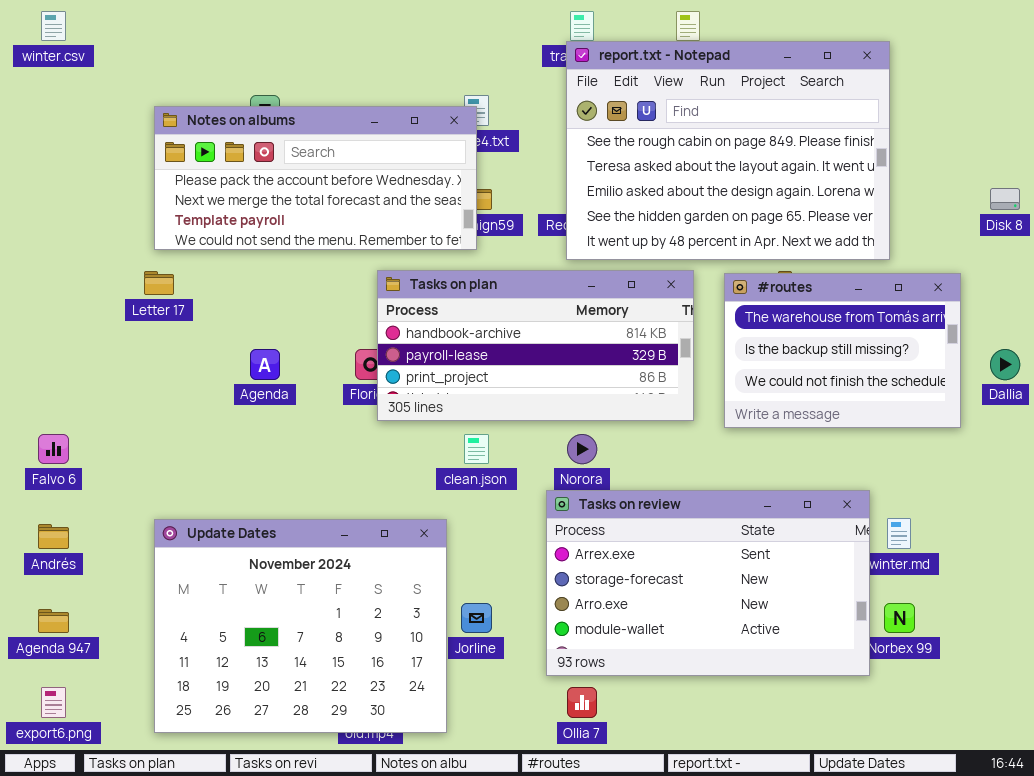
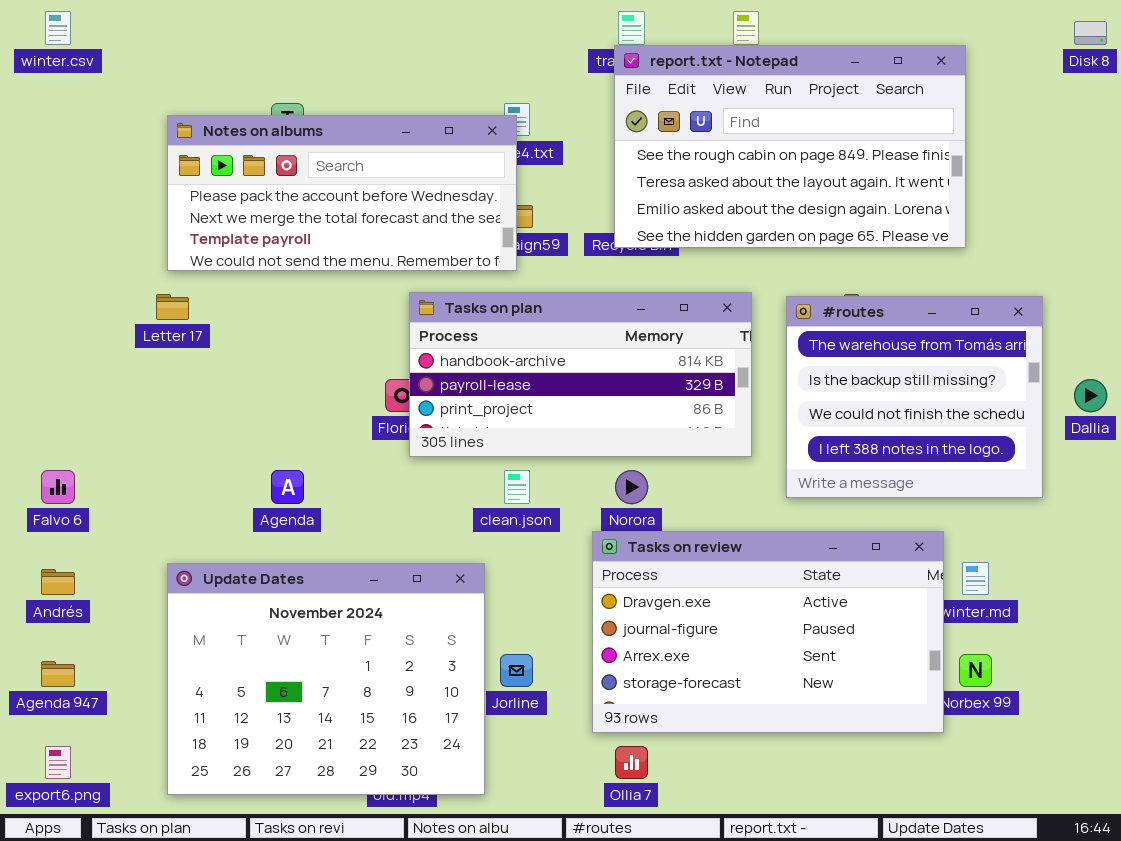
report.txt - Notepad: [566,41,890,260] -> [614,45,966,248], resized
Disk 8: [990,188,1020,210] -> [1074,21,1107,45], moved
#routes: [724,273,961,428] -> [786,296,1043,498], resized
Agenda: [250,349,280,380] -> [271,470,304,504], moved
Tasks on review: [546,490,870,676] -> [592,531,944,733], scrolled up 2 rows

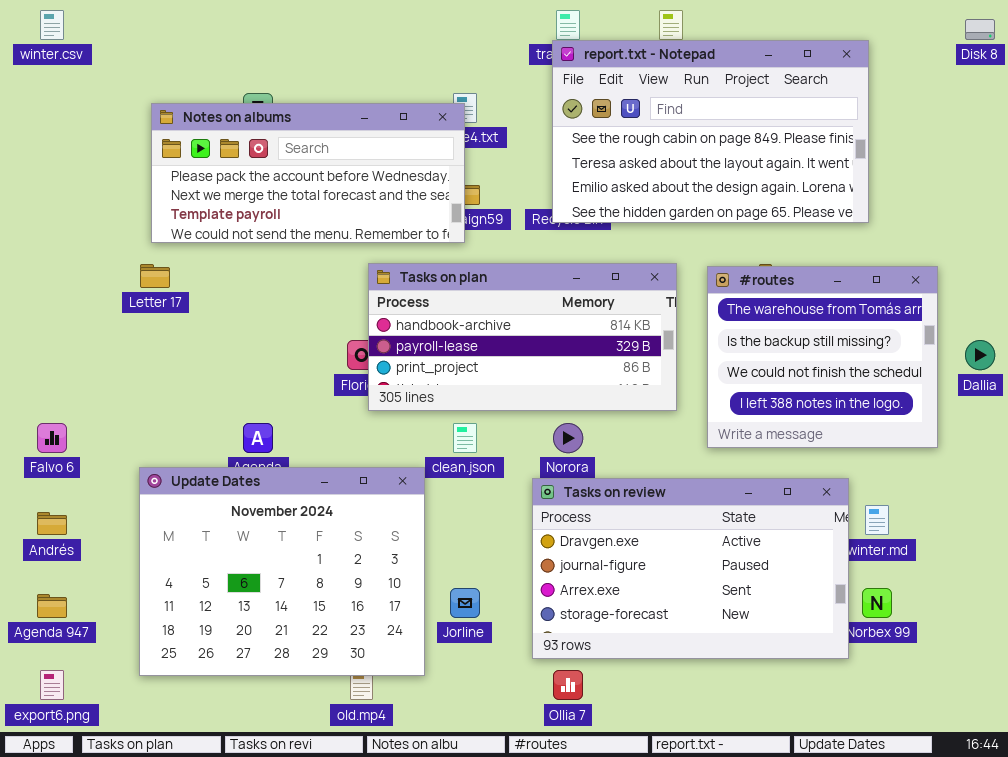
Update Dates: [167,563,485,795] -> [139,467,425,676], moved

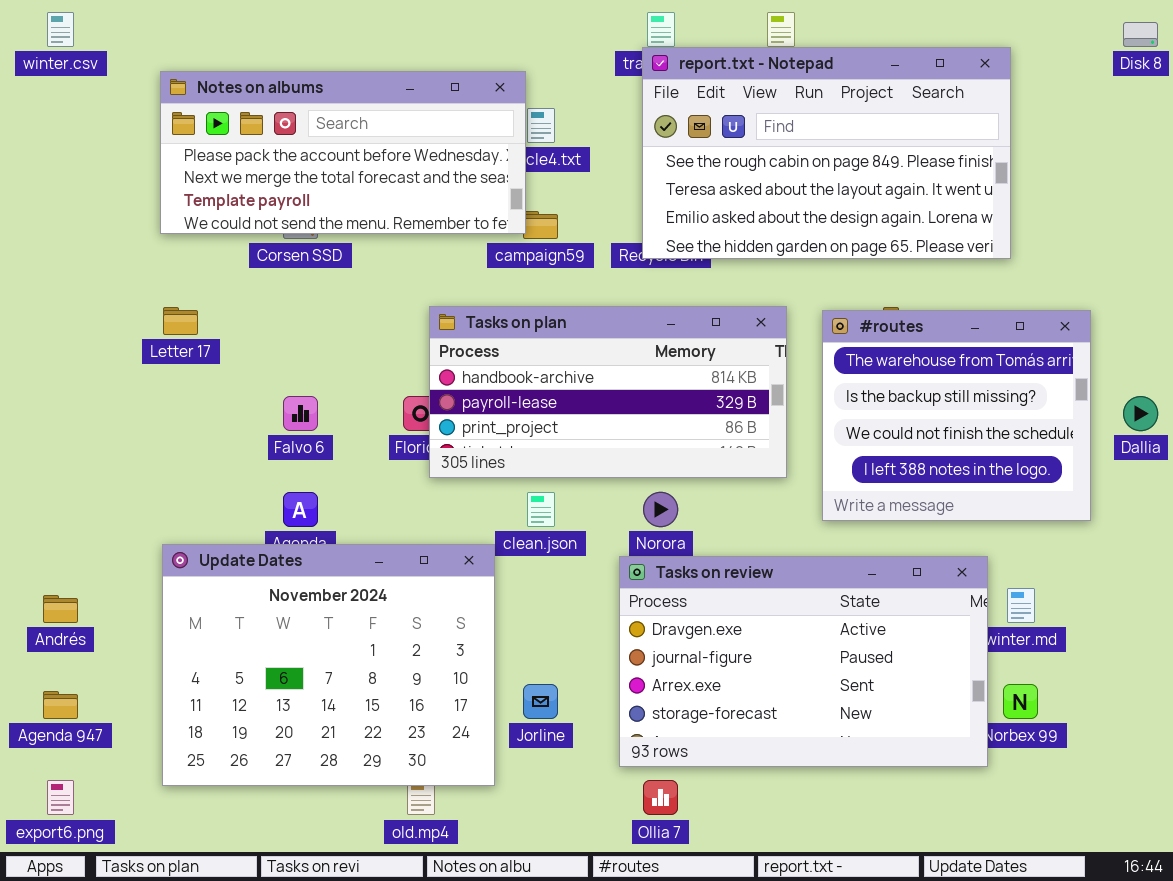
Notes on albums: [151,103,465,243] -> [160,71,526,234], moved
Falvo 6: [37,423,67,453] -> [283,396,318,431], moved

